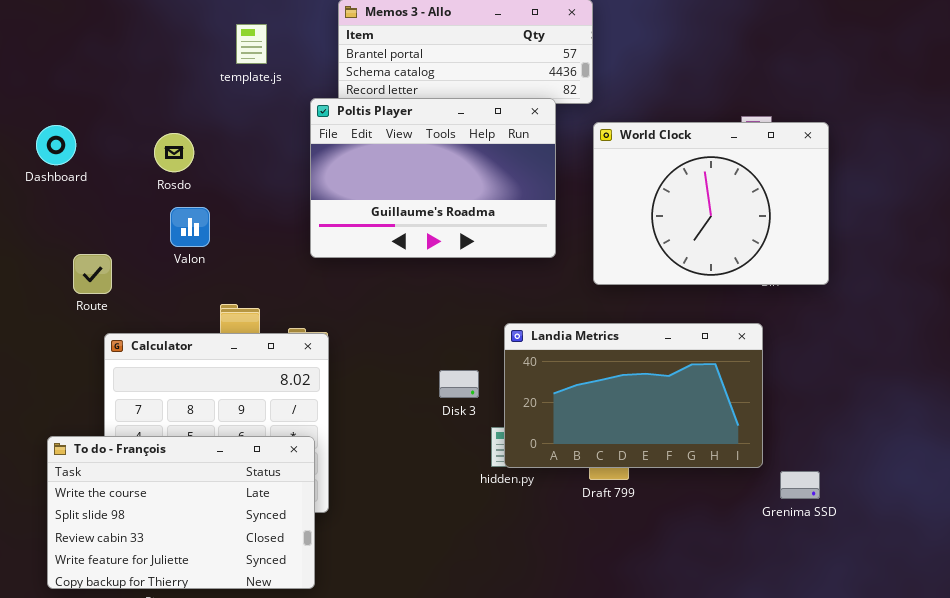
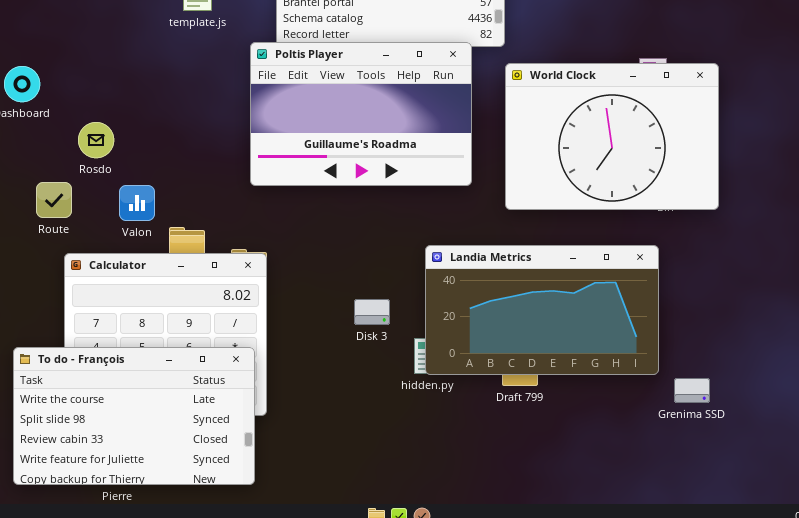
Rosdo: [154,133,194,172] -> [78,122,114,158], moved
Valon: [170,207,210,247] -> [119,185,155,221], moved
Disk 3: [439,370,479,398] -> [354,299,390,325], moved

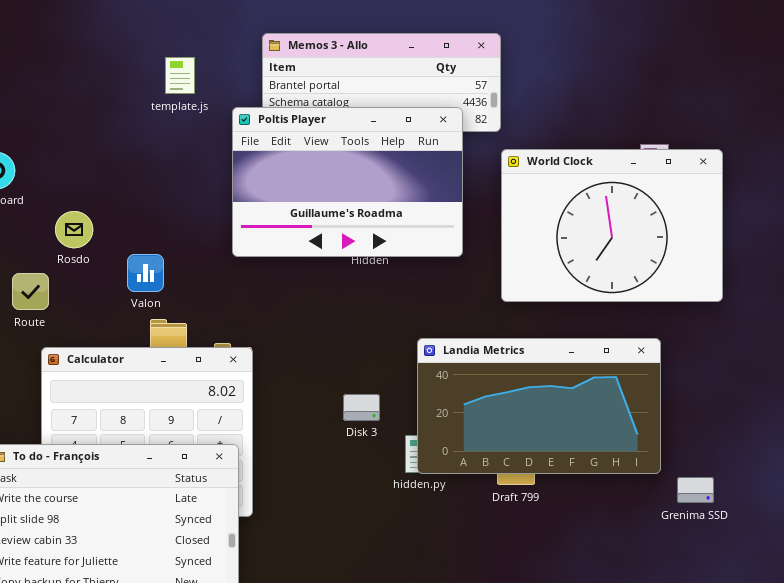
Poltis Player: [250,42,472,186] -> [232,107,463,257], moved
Valon: [119,185,155,221] -> [127,254,164,292], moved

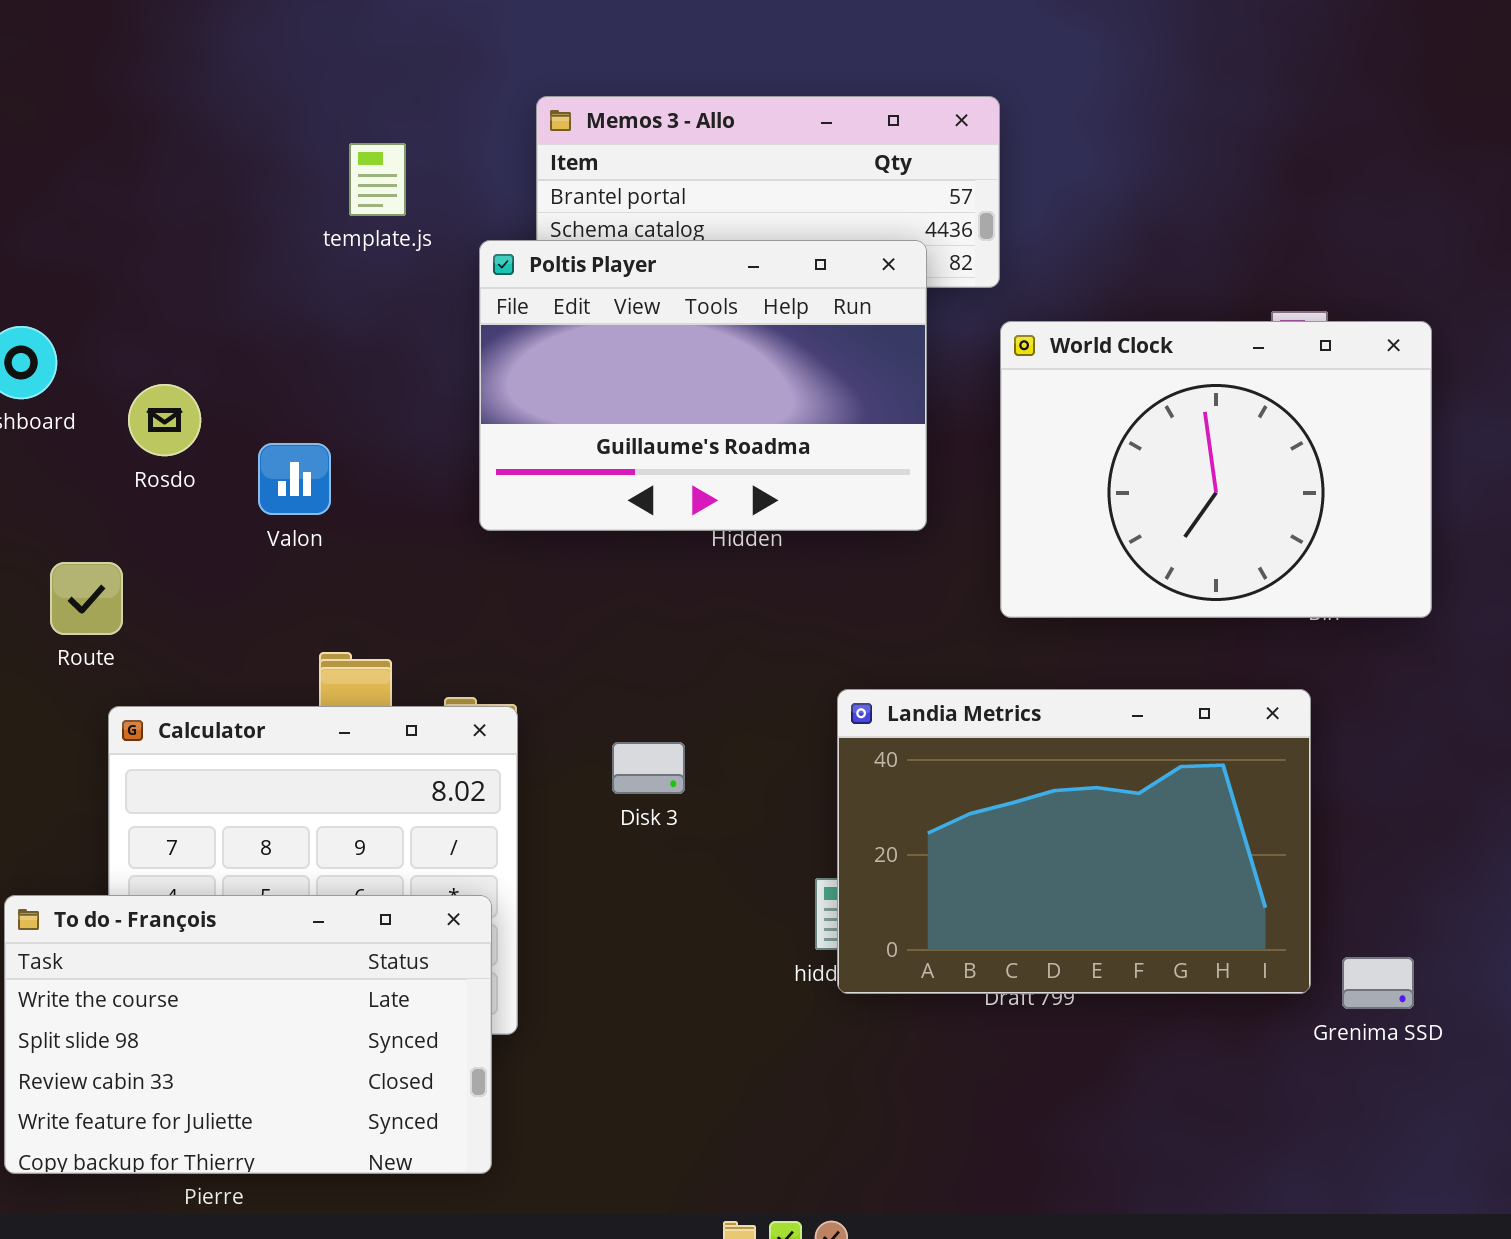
Rosdo: [55,211,93,248] -> [128,384,201,456], moved
Valon: [127,254,164,292] -> [258,443,331,515], moved
Landia Metrics: [417,338,661,474] -> [837,689,1311,994], resized
Disk 3: [343,394,380,421] -> [612,742,685,794], moved

